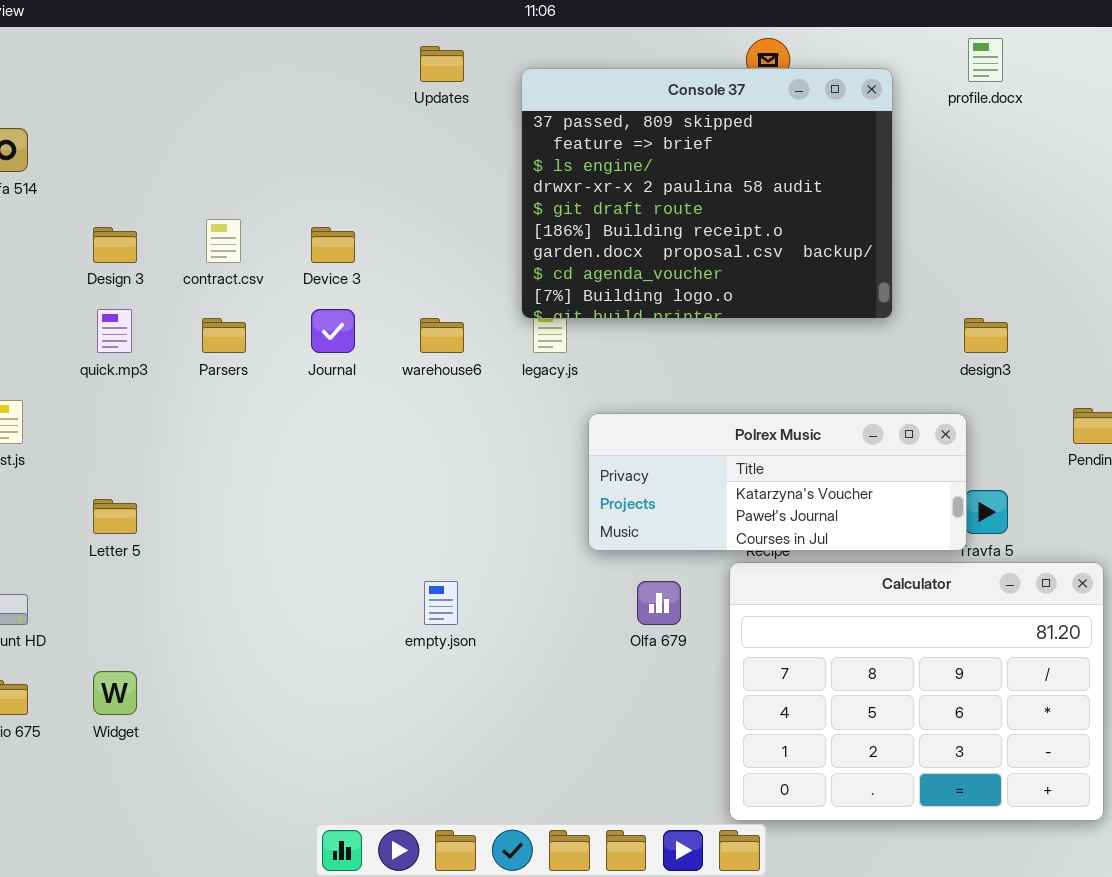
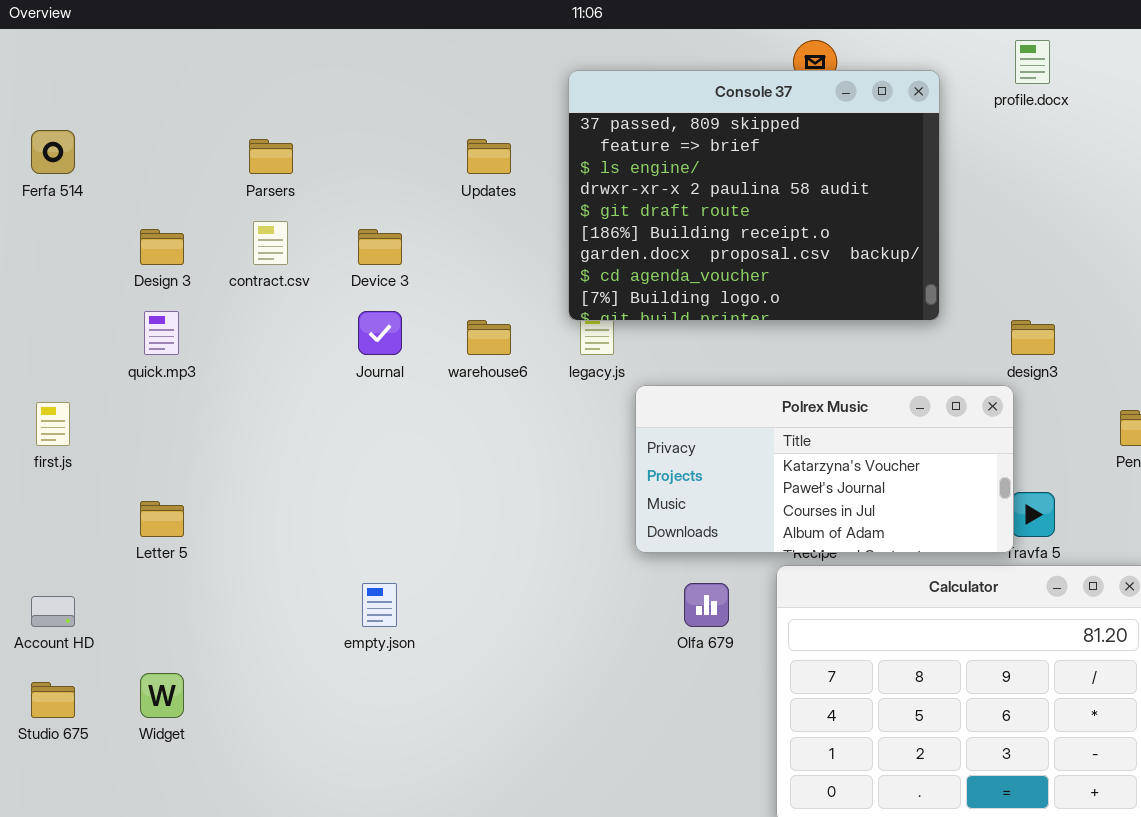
Updates: [420,46,464,82] -> [467,139,511,174], moved
Parsers: [202,318,246,353] -> [249,139,293,174], moved
Polrex Music: [588,413,967,551] -> [635,385,1014,553], resized
empty.json: [424,581,458,625] -> [362,583,397,627], moved

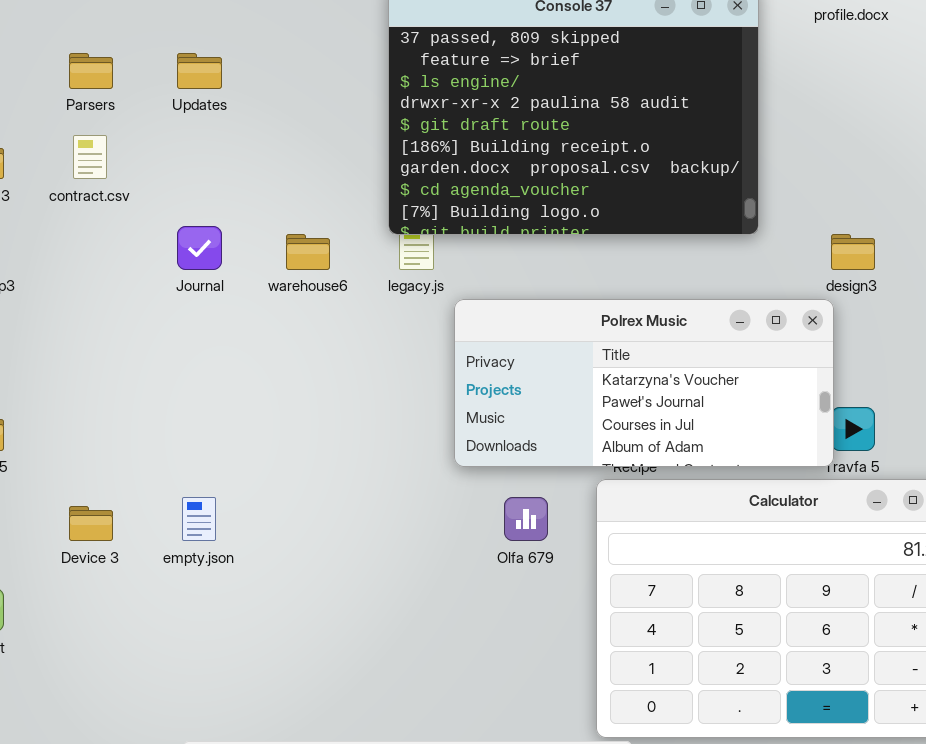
Updates: [467,139,511,174] -> [177,53,222,89], moved
Device 3: [358,229,402,265] -> [69,506,113,541], moved

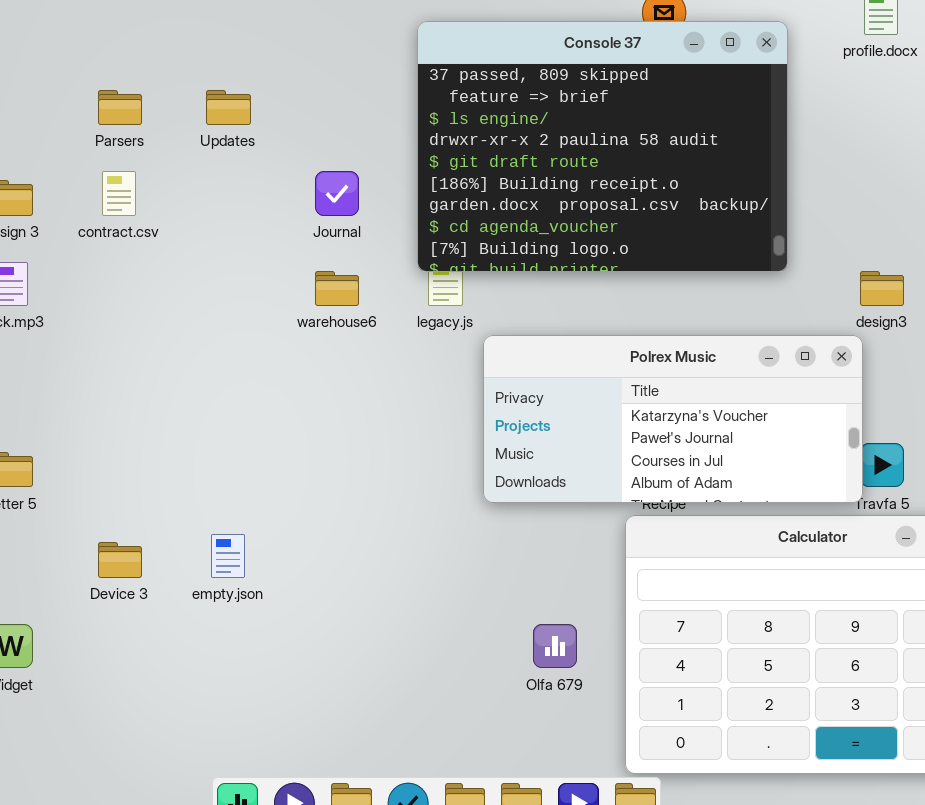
Journal: [177,226,222,270] -> [315,171,359,216], moved
Olfa 679: [504,497,548,541] -> [533,624,577,668], moved

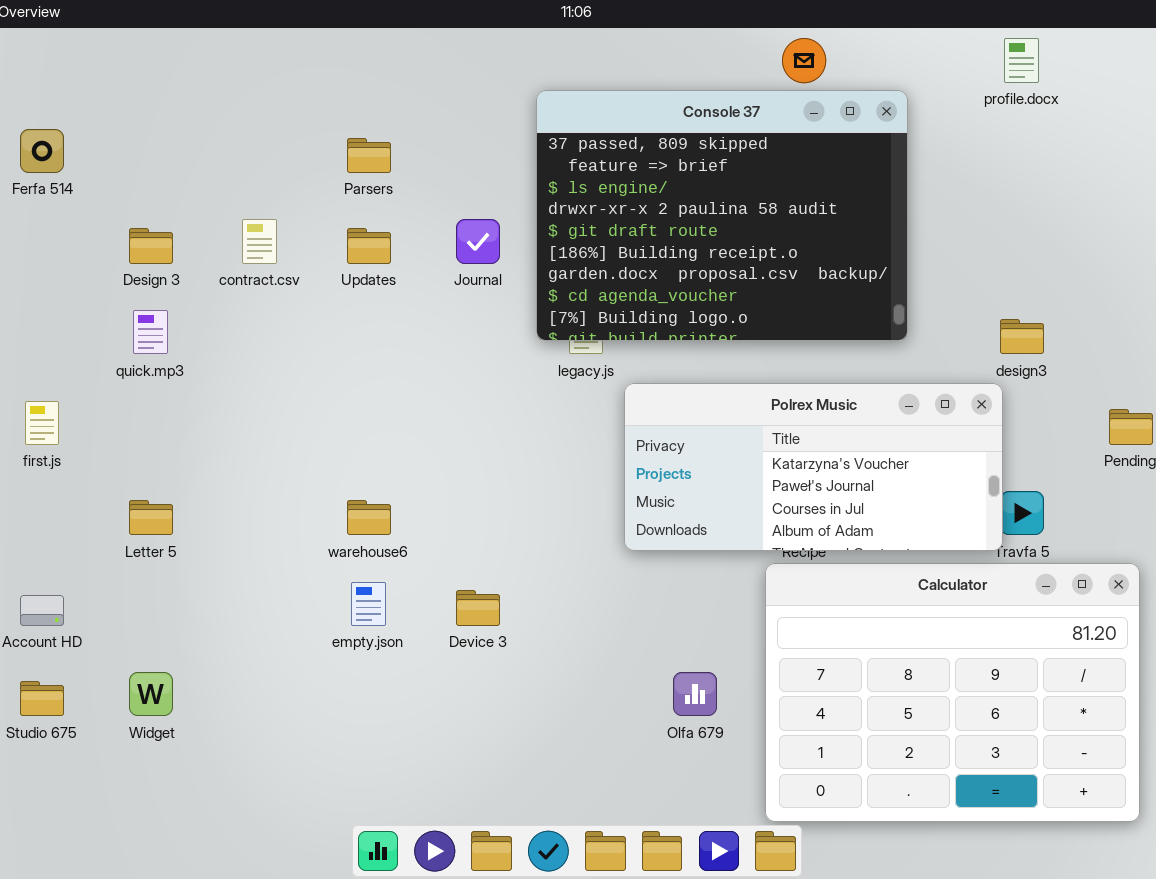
Console 37: [417,21,788,272] -> [536,90,908,341], moved
Parsers: [98,90,142,125] -> [347,138,391,173], moved
Updates: [206,90,251,125] -> [347,228,391,264], moved
warehouse6: [315,271,359,306] -> [347,500,391,535], moved
Device 3: [98,542,142,578] -> [456,590,500,626], moved

